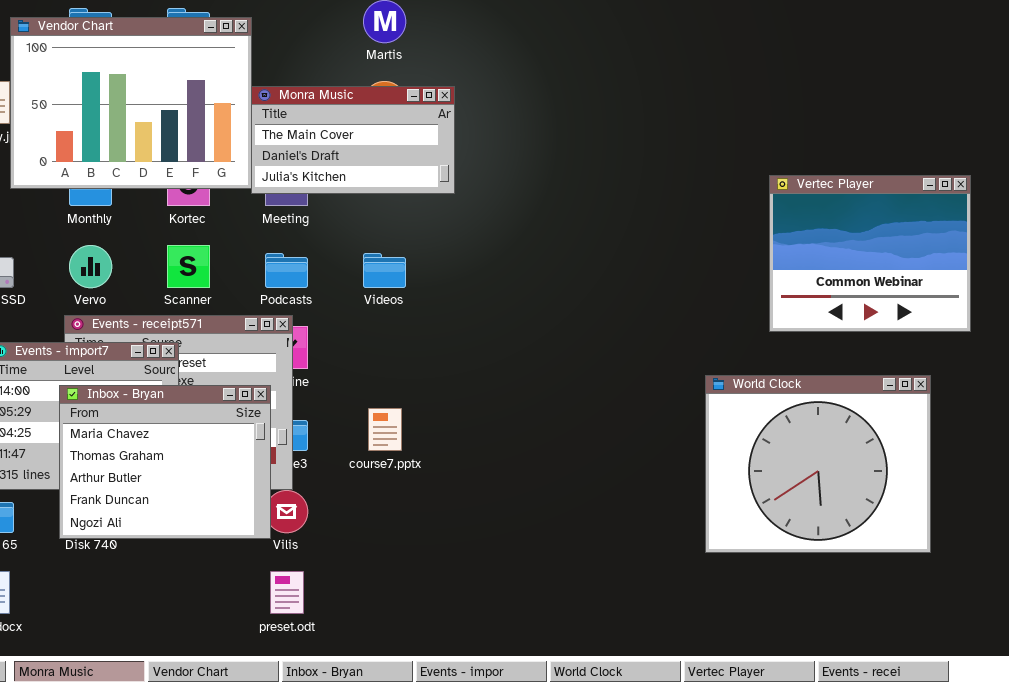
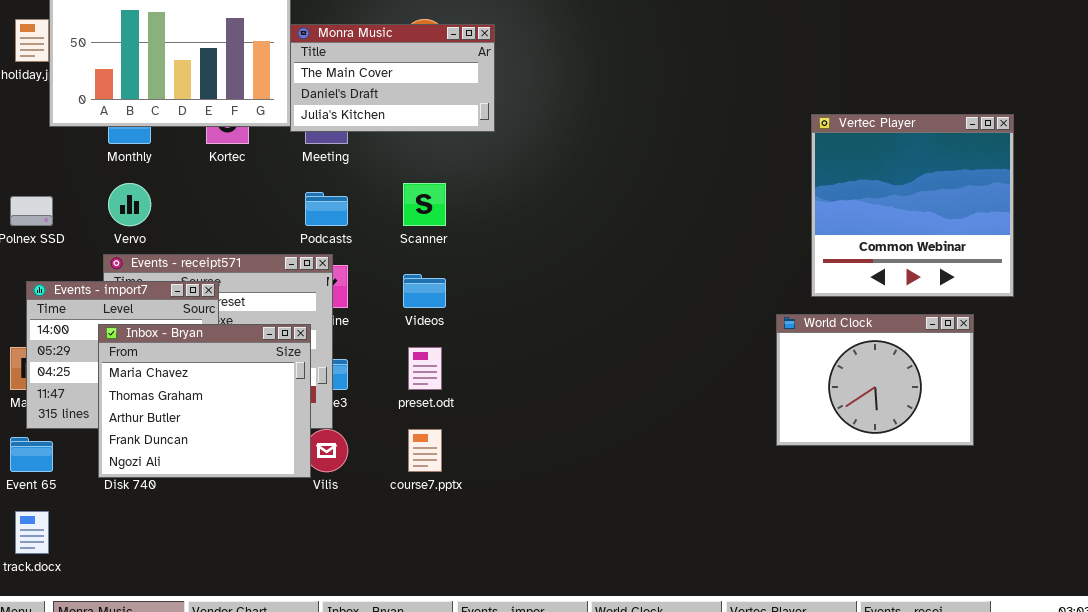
Vertec Player: [769,175,971,332] -> [811,114,1014,297], resized
Scanner: [167,245,210,288] -> [403,183,446,226], moved
Videos: [363,253,406,288] -> [403,274,446,308], moved
World Clock: [705,375,931,553] -> [776,314,974,446], resized
course7.pptx: [368,408,402,451] -> [408,429,442,472], moved
preset.odt: [270,571,304,614] -> [408,347,442,390], moved

